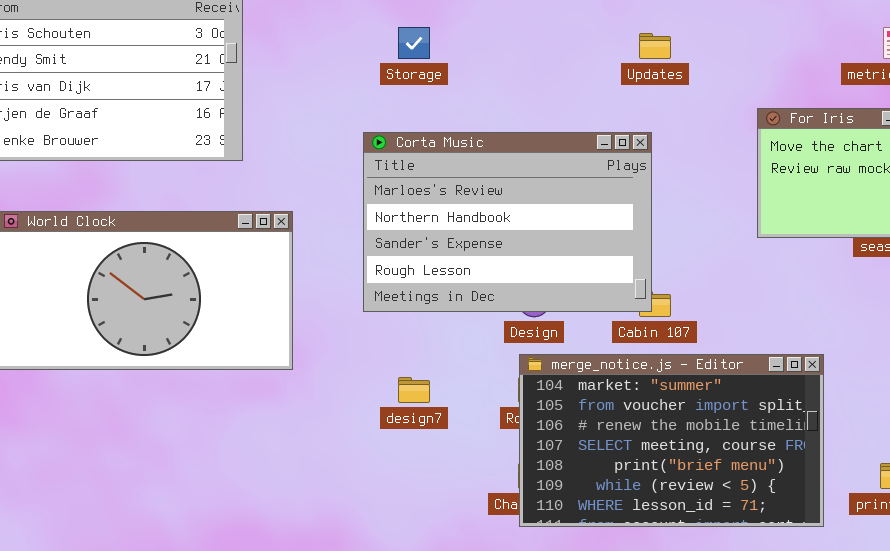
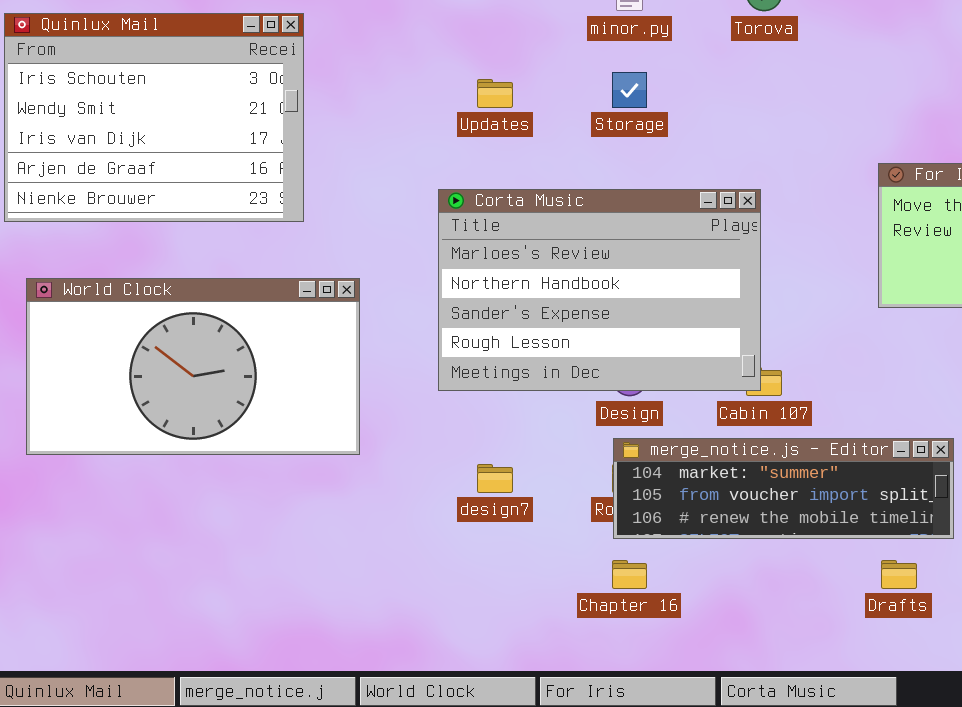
Storage: [398,27,430,59] -> [612,72,647,108], moved
Updates: [639,33,671,59] -> [477,79,513,108], moved
merge_notice.js - Editor: [519,354,824,527] -> [613,438,954,539], resized

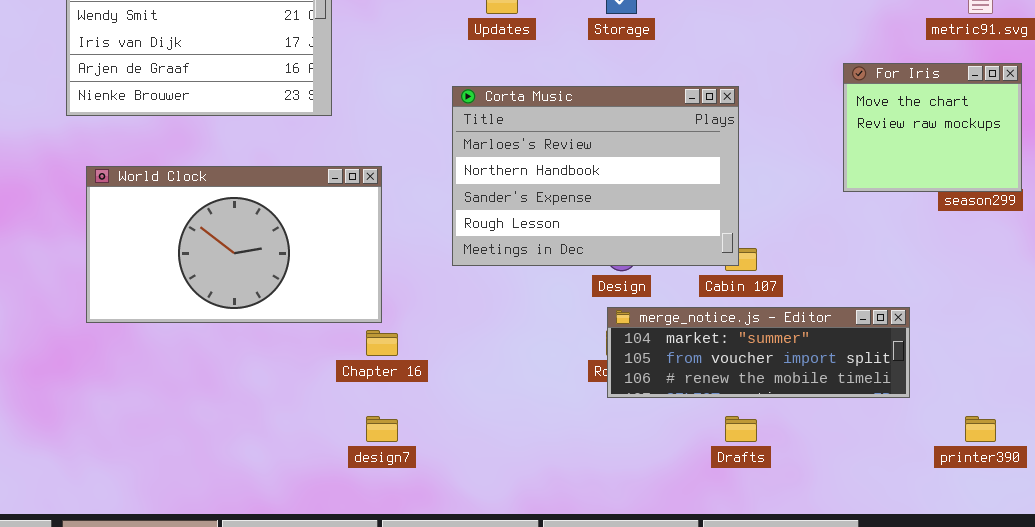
design7: [477,464,513,493] -> [366,416,398,442], moved
Chapter 16: [612,560,647,589] -> [366,330,398,356], moved
Drafts: [881,560,917,589] -> [725,416,757,442], moved

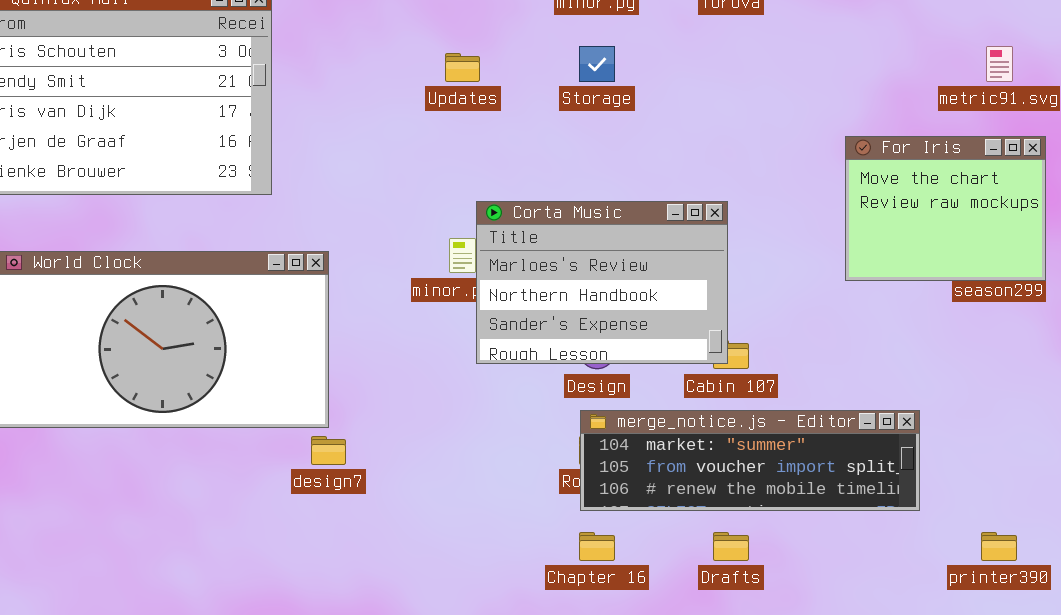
Corta Music: [452,86,739,266] -> [476,201,728,364], resized
Chapter 16: [366,330,398,356] -> [579,532,615,561], moved
design7: [366,416,398,442] -> [311,436,346,465], moved

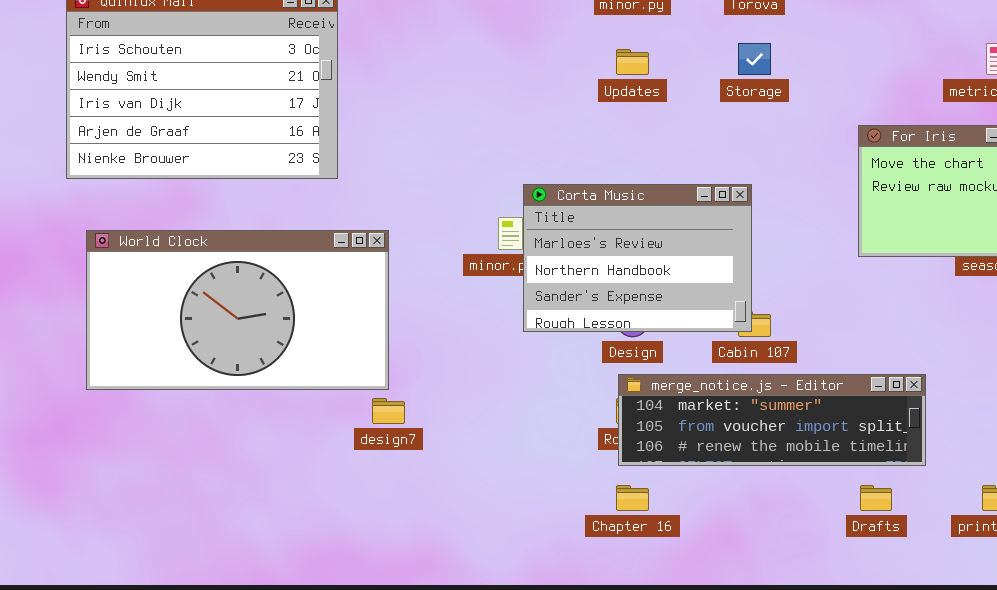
Storage: [579,46,615,82] -> [738,43,771,75], moved
Updates: [445,53,480,82] -> [616,49,649,75], moved
Drafts: [713,532,749,561] -> [860,485,892,511], moved

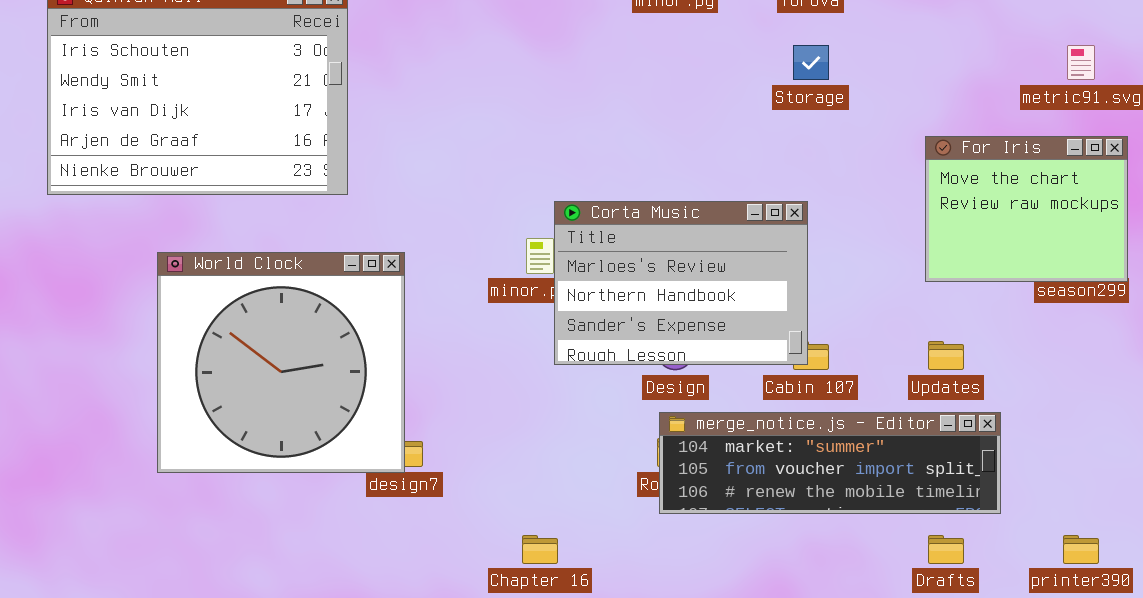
Updates: [616,49,649,75] -> [928,341,964,370], moved
World Clock: [86,230,389,390] -> [157,252,405,473], resized
Chapter 16: [616,485,649,511] -> [522,535,558,564], moved

